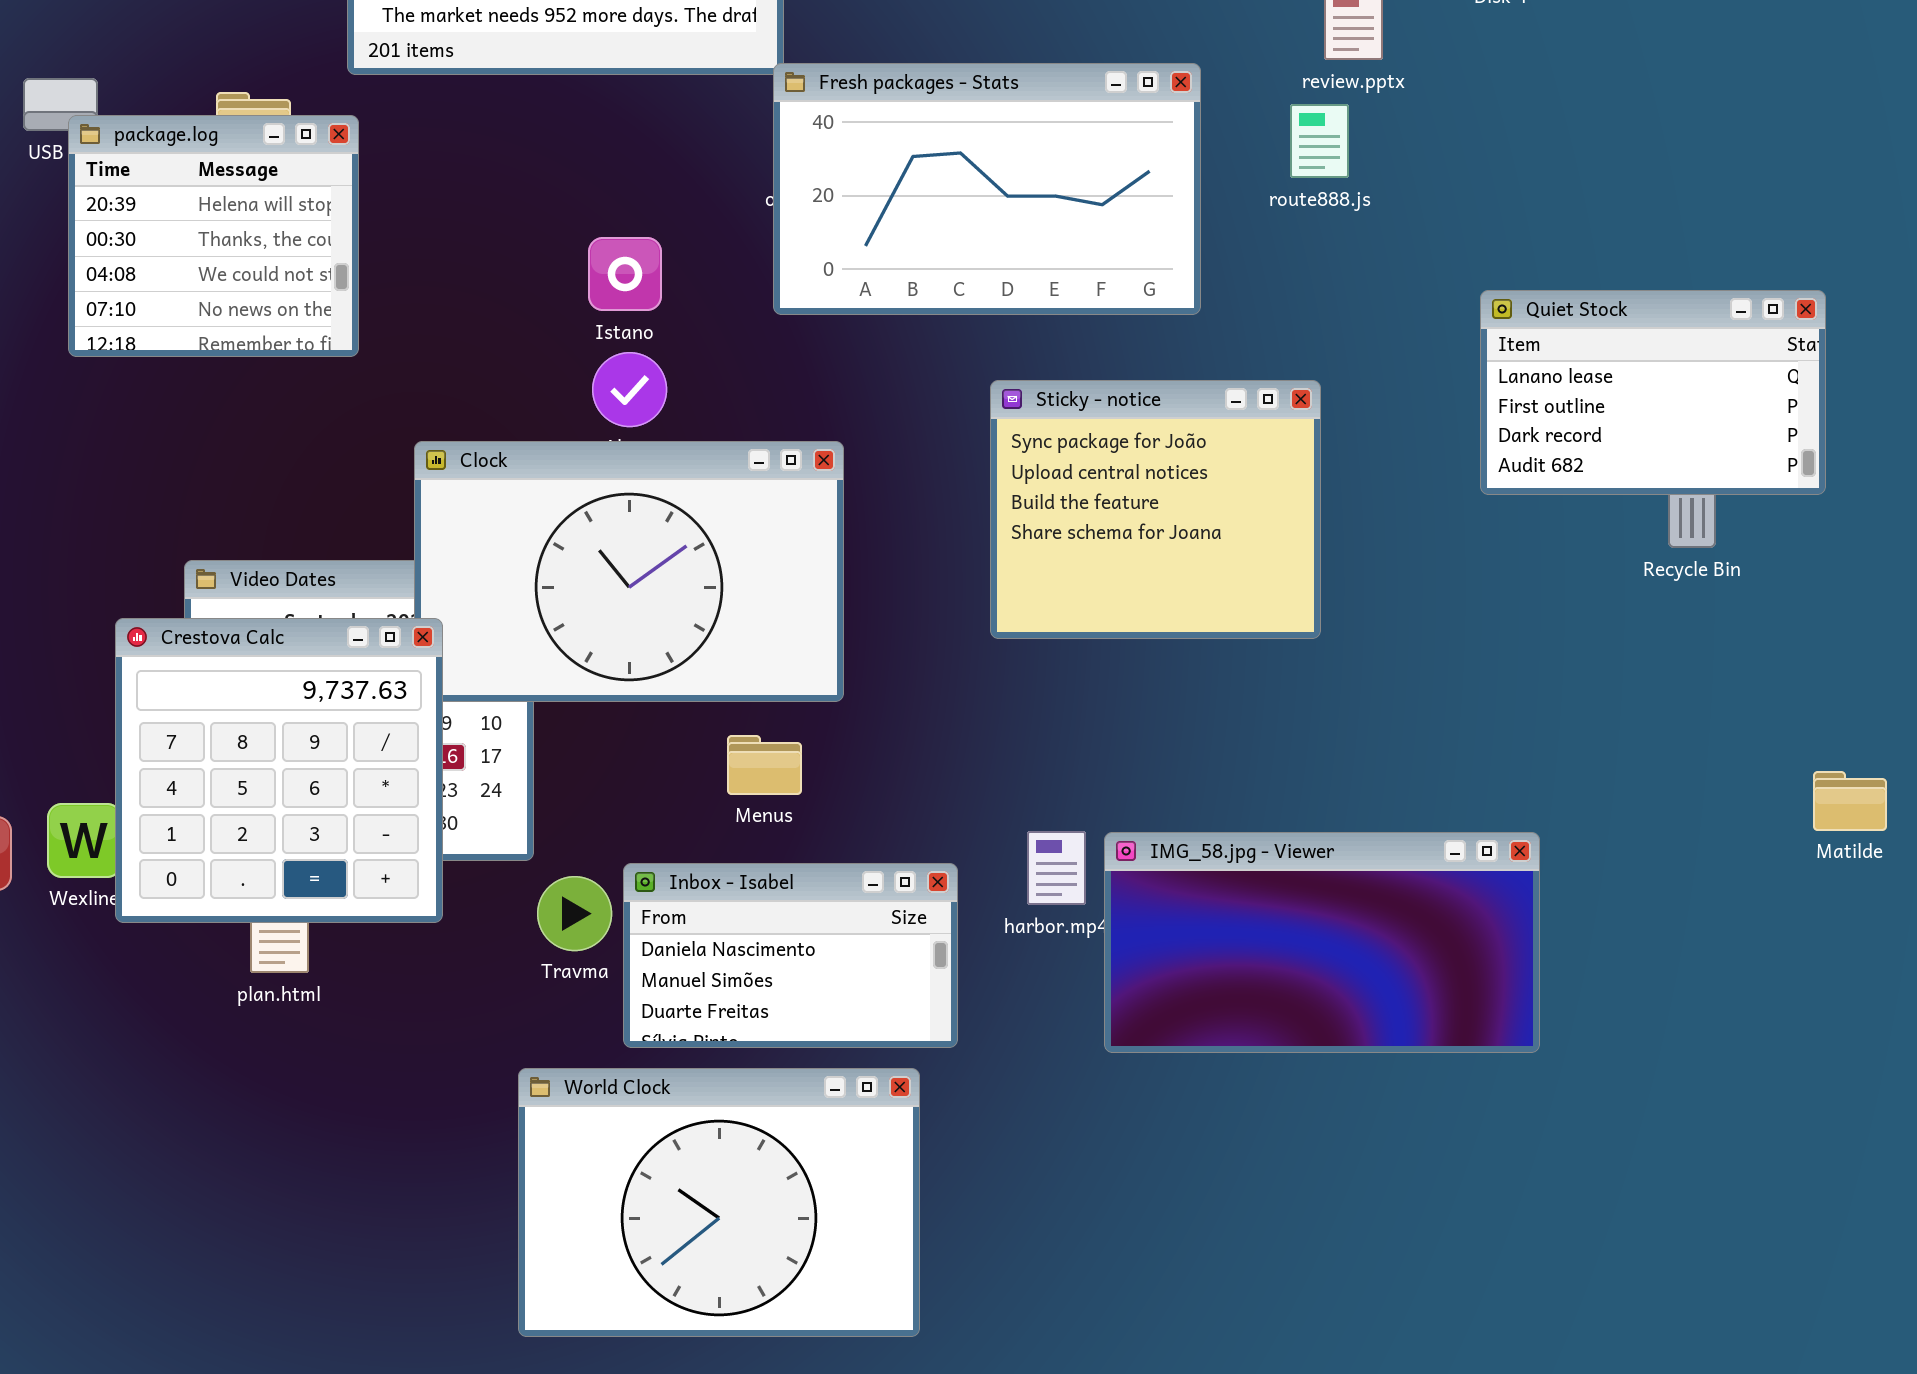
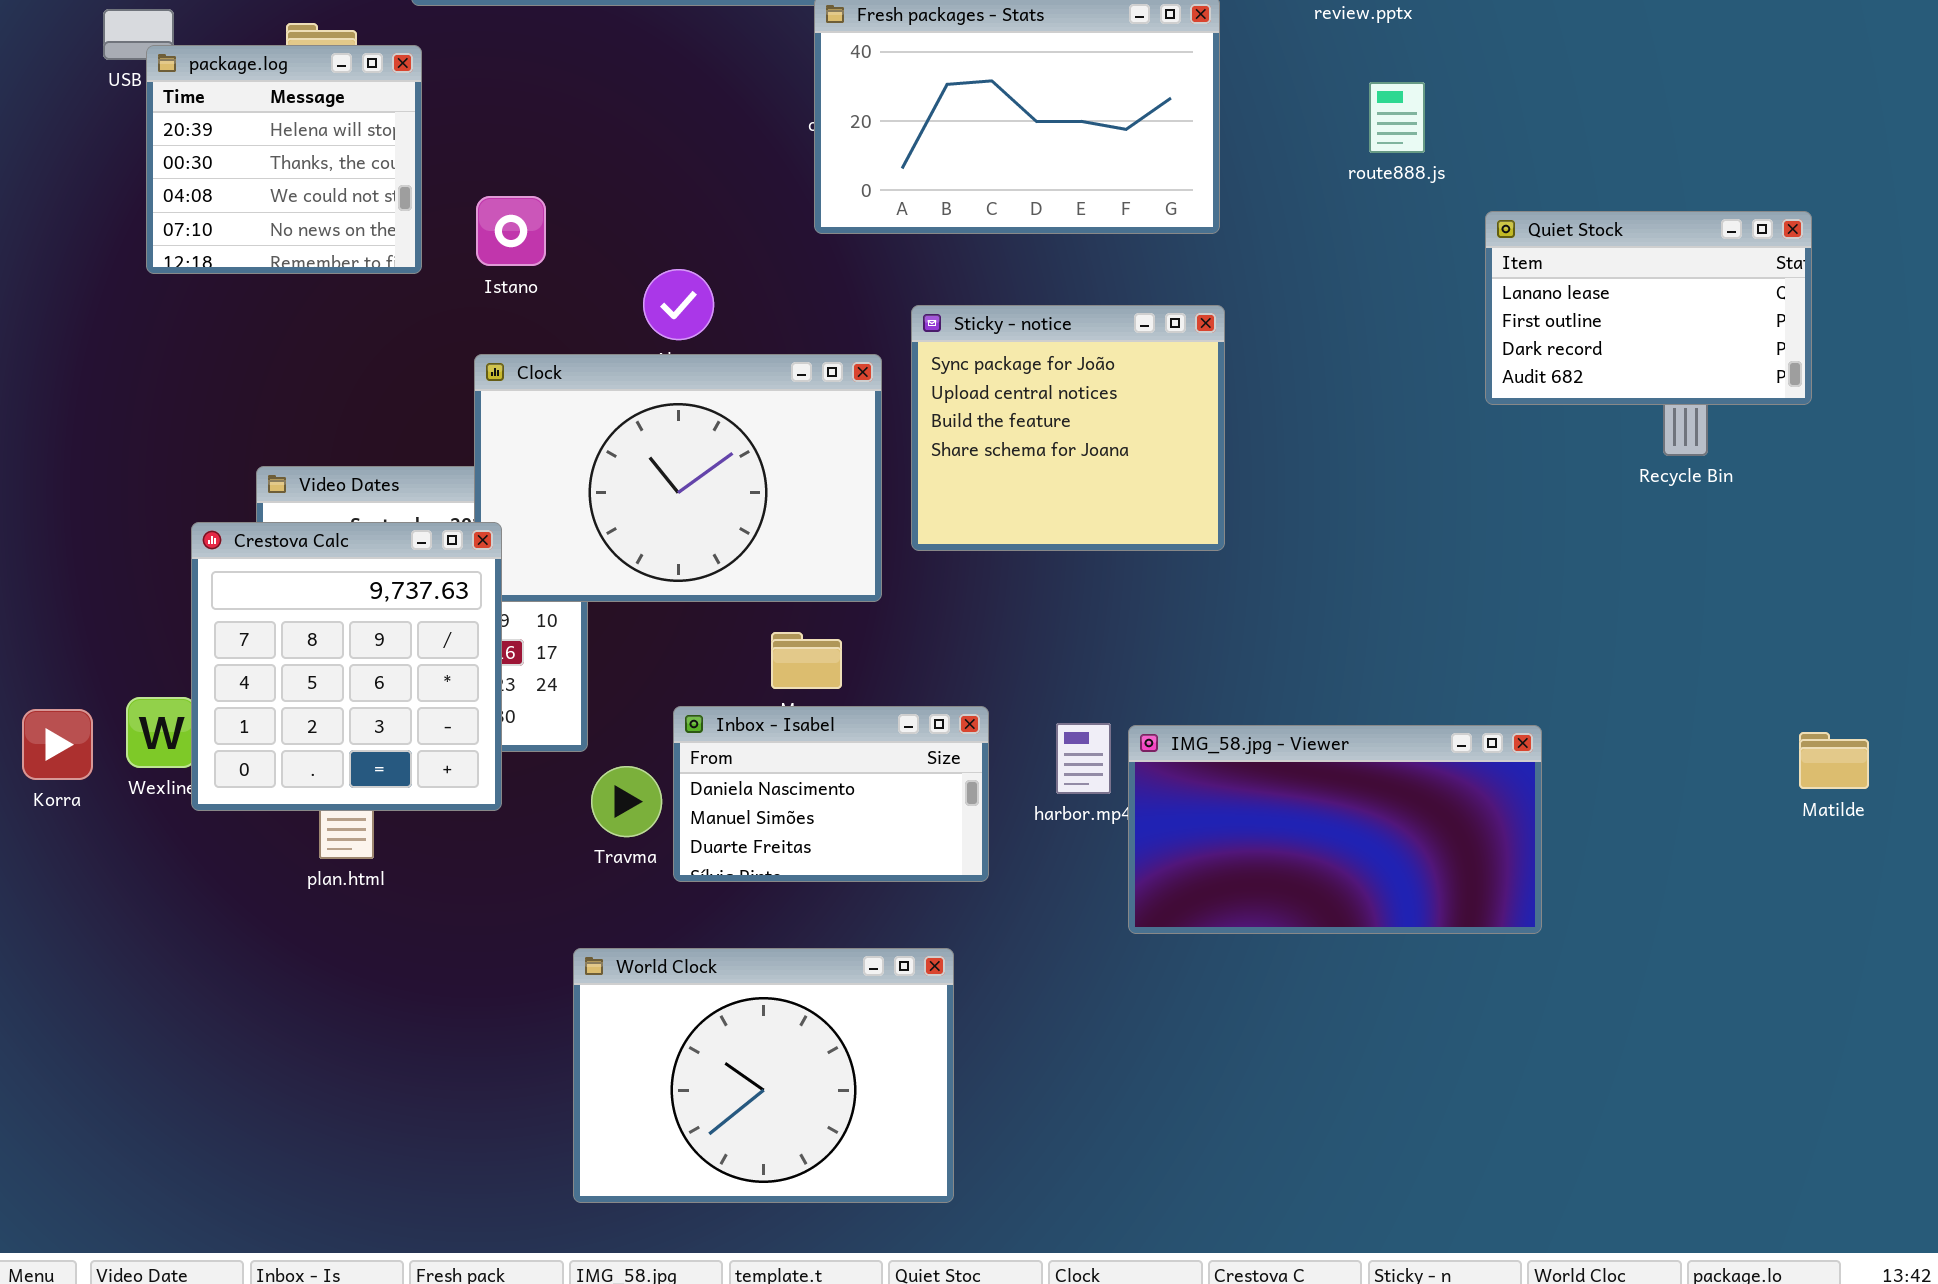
route888.js: [1290,104,1349,178] -> [1369,82,1425,153], moved
Istano: [588,237,662,311] -> [476,196,546,266], moved
Sticky - notice: [990,380,1321,639] -> [911,305,1225,551], moved
Matilde: [1813,771,1887,831] -> [1799,732,1869,789], moved
Inbox - Isabel: [623,863,958,1048] -> [673,706,989,882], moved

